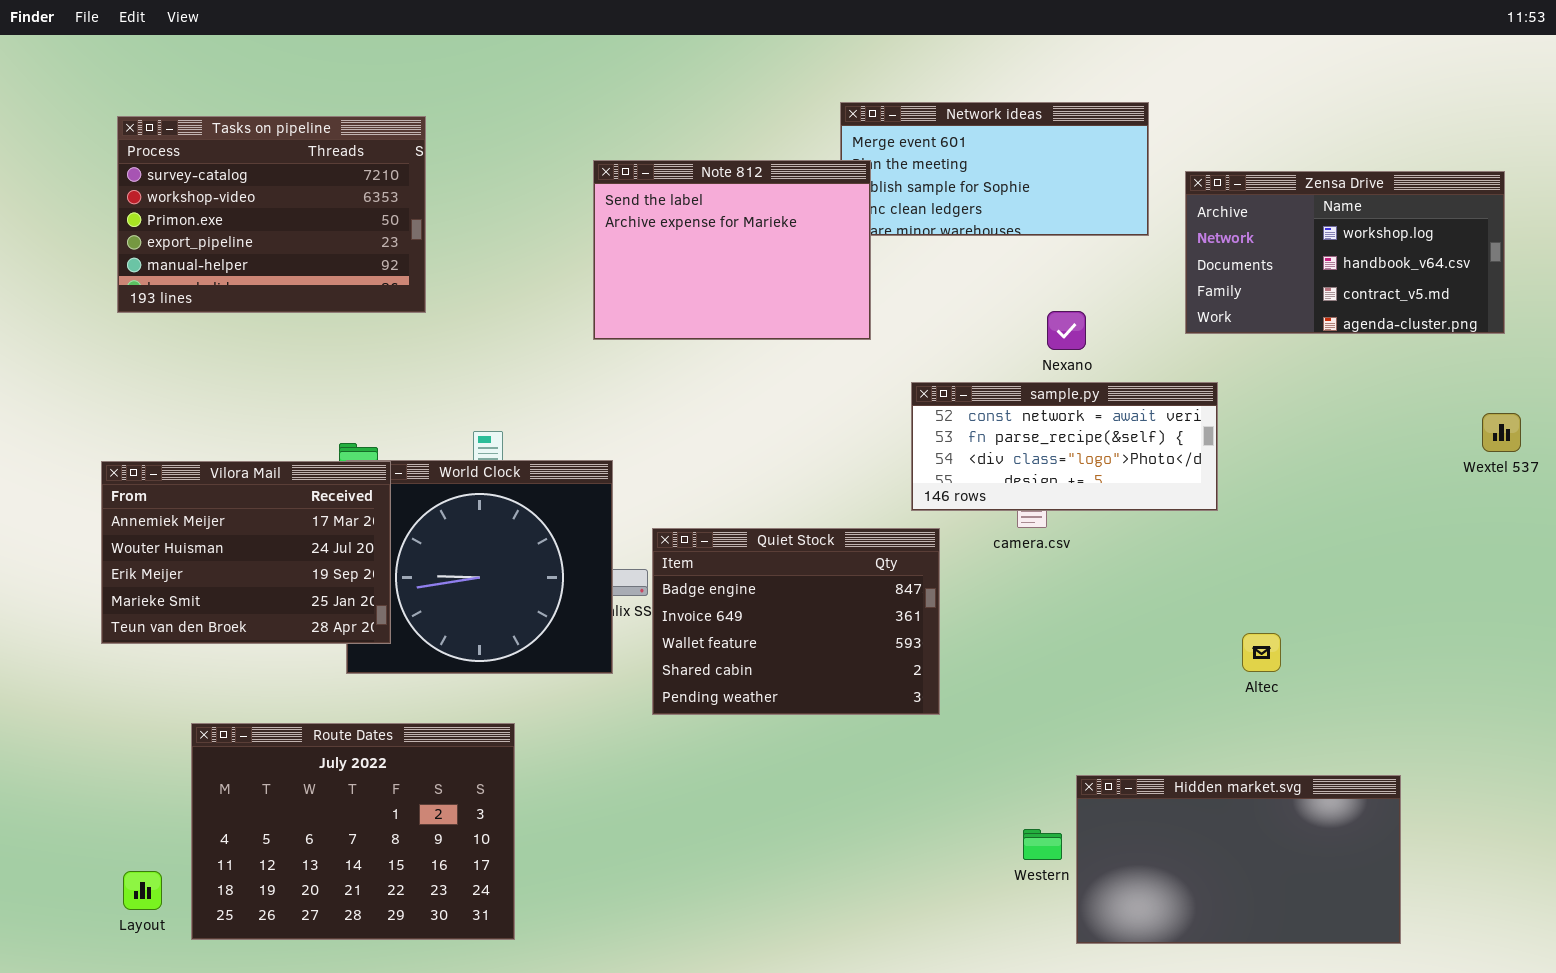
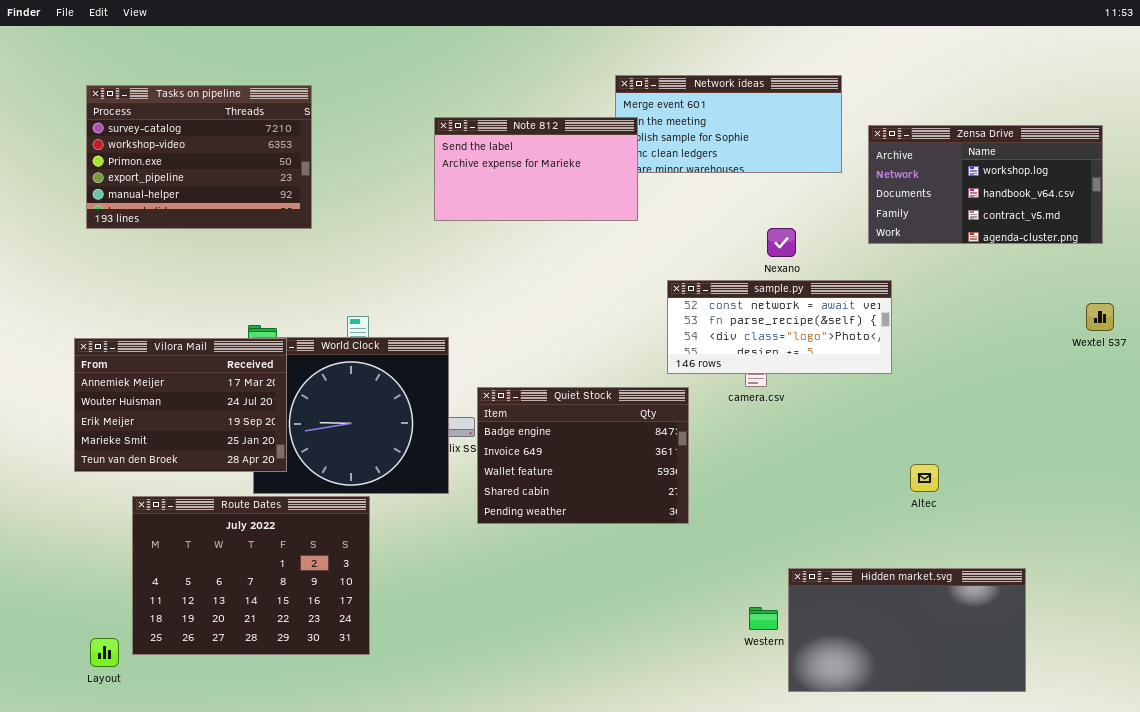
Note 812: [593,160,871,340] -> [434,117,638,221], resized
Route Dates: [191,723,515,940] -> [132,496,370,655], moved

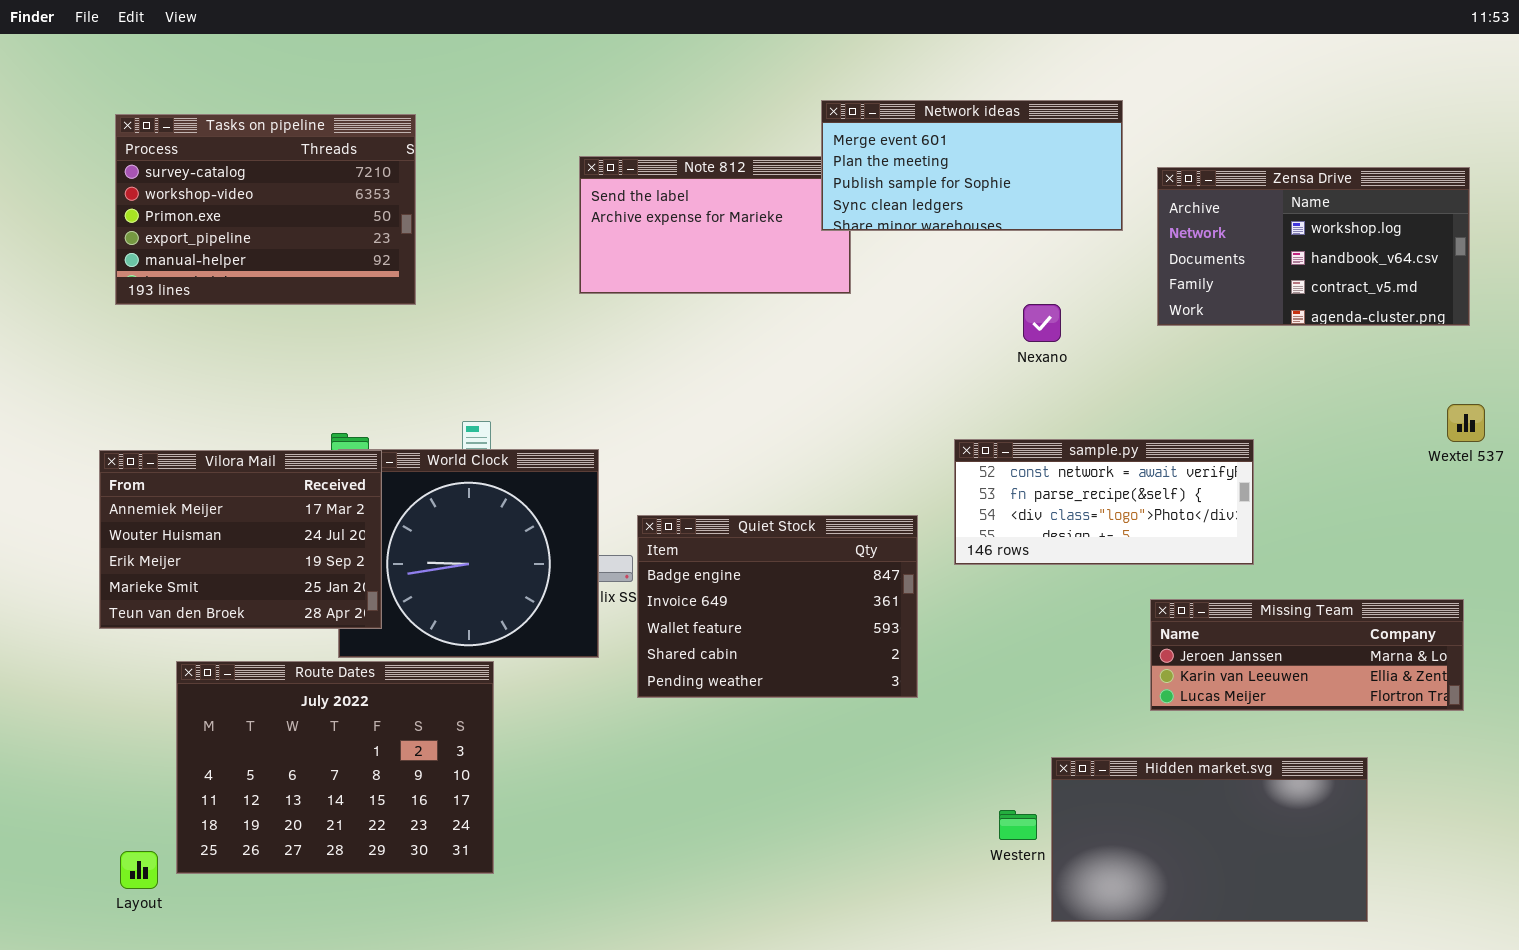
Network ideas: [615,75,842,173] -> [821,100,1123,231], raised
sample.py: [667,280,892,374] -> [954,439,1254,565], moved
Missing Team: none -> [1150,599,1464,711], opened

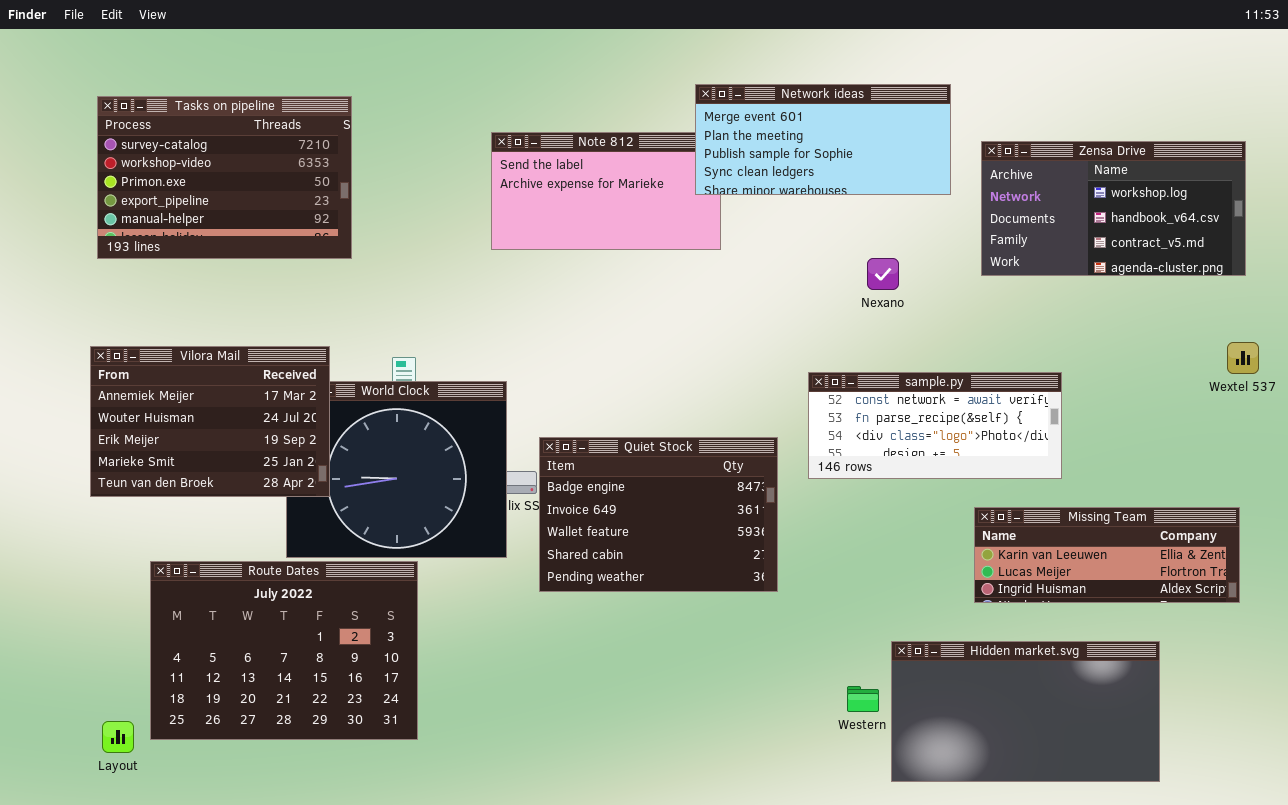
Vilora Mail: [99,450,382,629] -> [90,346,330,497], moved
Missing Team: [1150,599,1464,711] -> [974,507,1240,603], scrolled down 1 row

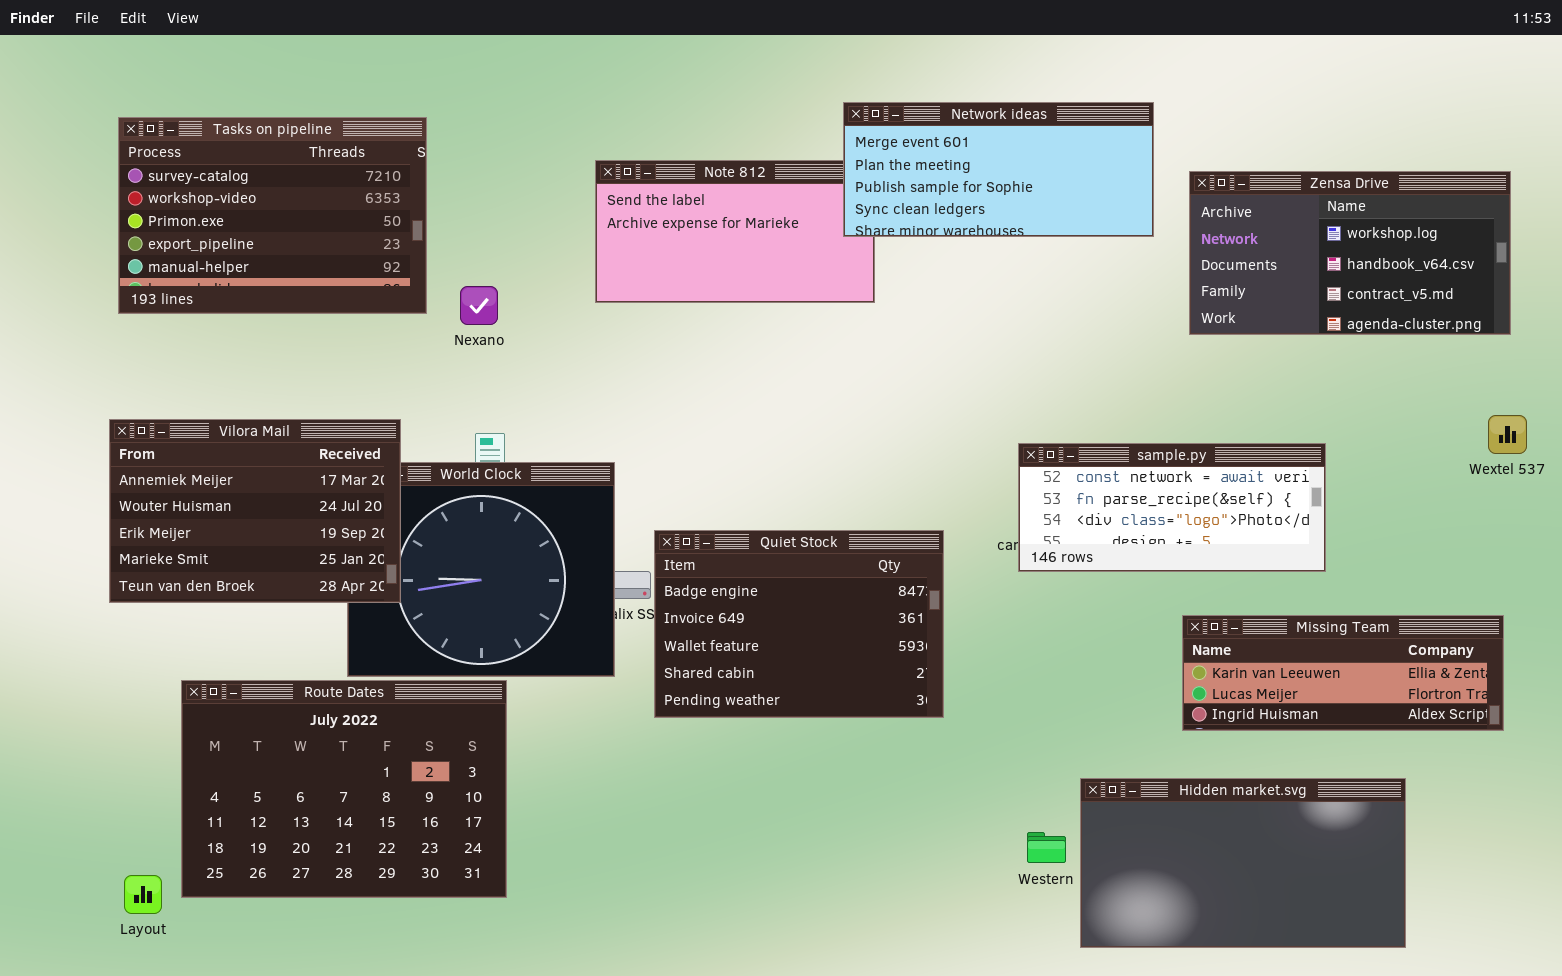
Nexano: [867,258,899,290] -> [460,286,498,325], moved
sample.py: [808,372,1062,479] -> [1018,443,1326,572], moved

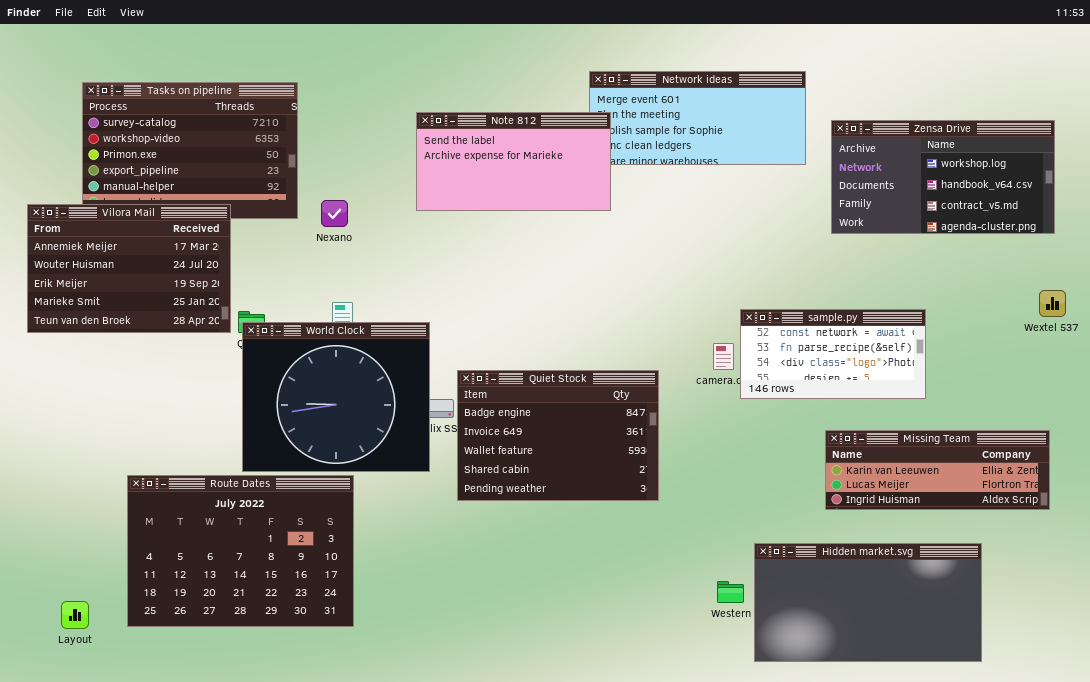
Note 812: [595,160,875,303] -> [416,112,611,211], raised
Vilora Mail: [109,419,401,603] -> [27,204,231,333], moved
sample.py: [1018,443,1326,572] -> [740,309,926,399], resized
Layout: [124,875,162,914] -> [61,601,89,629], moved

